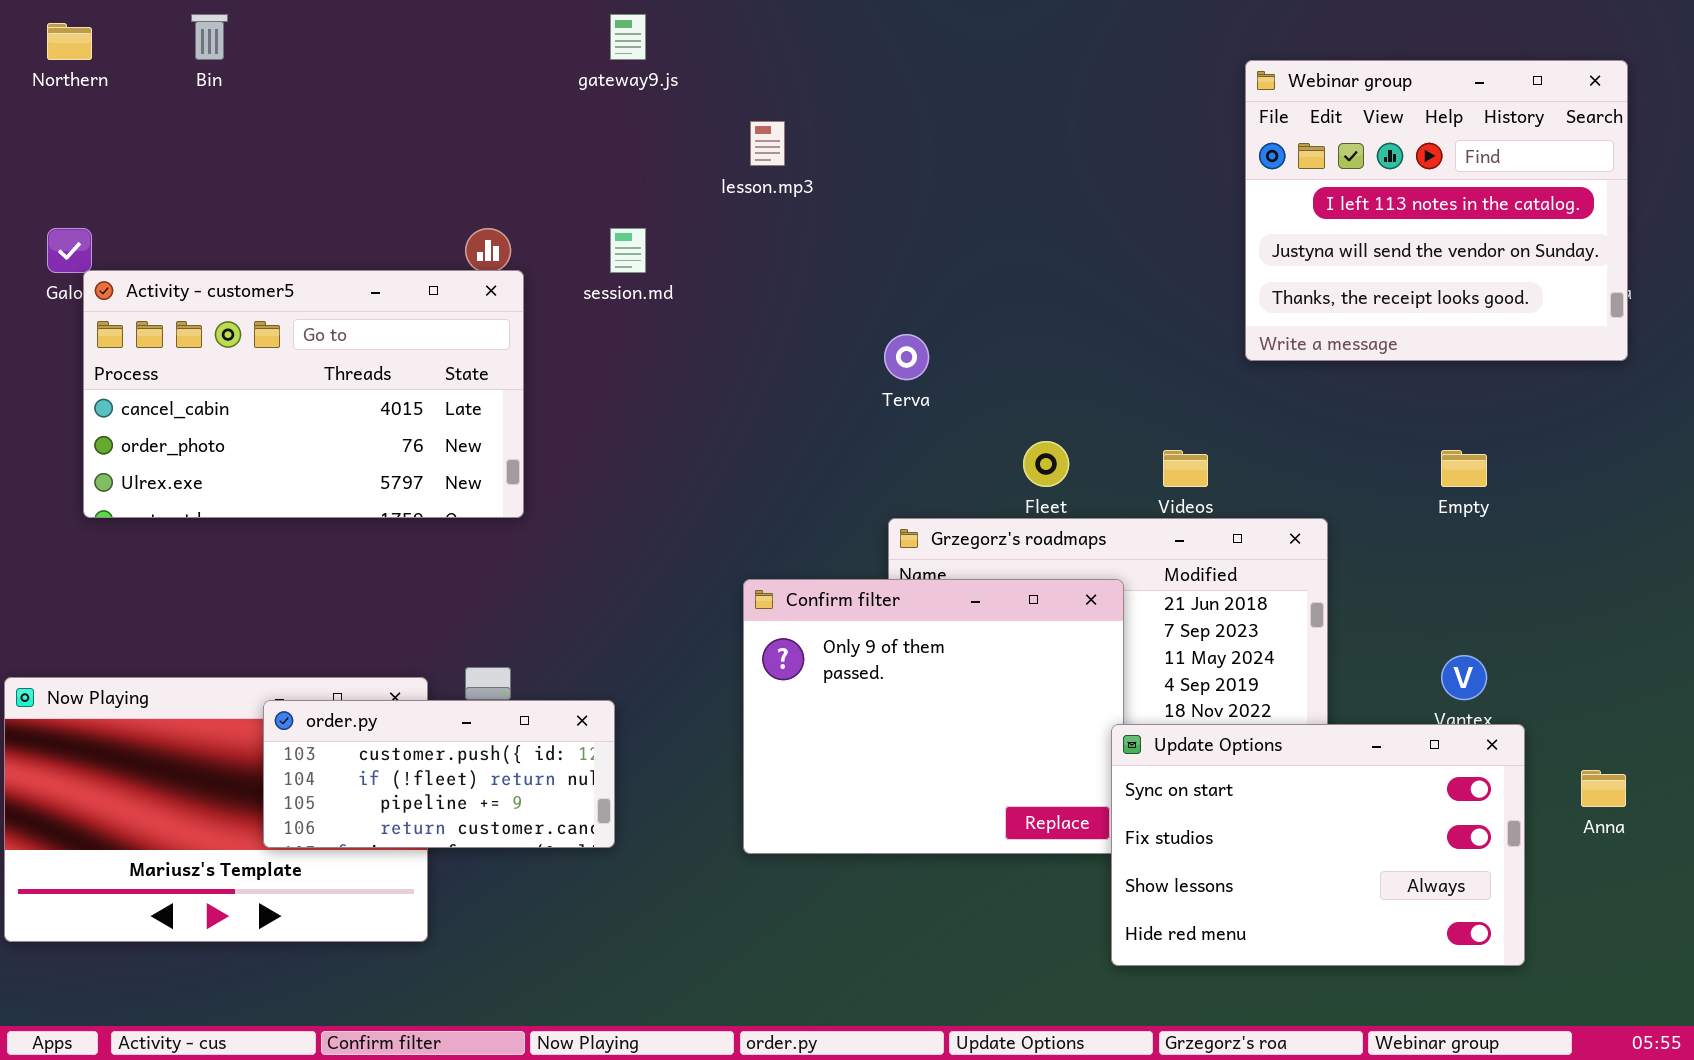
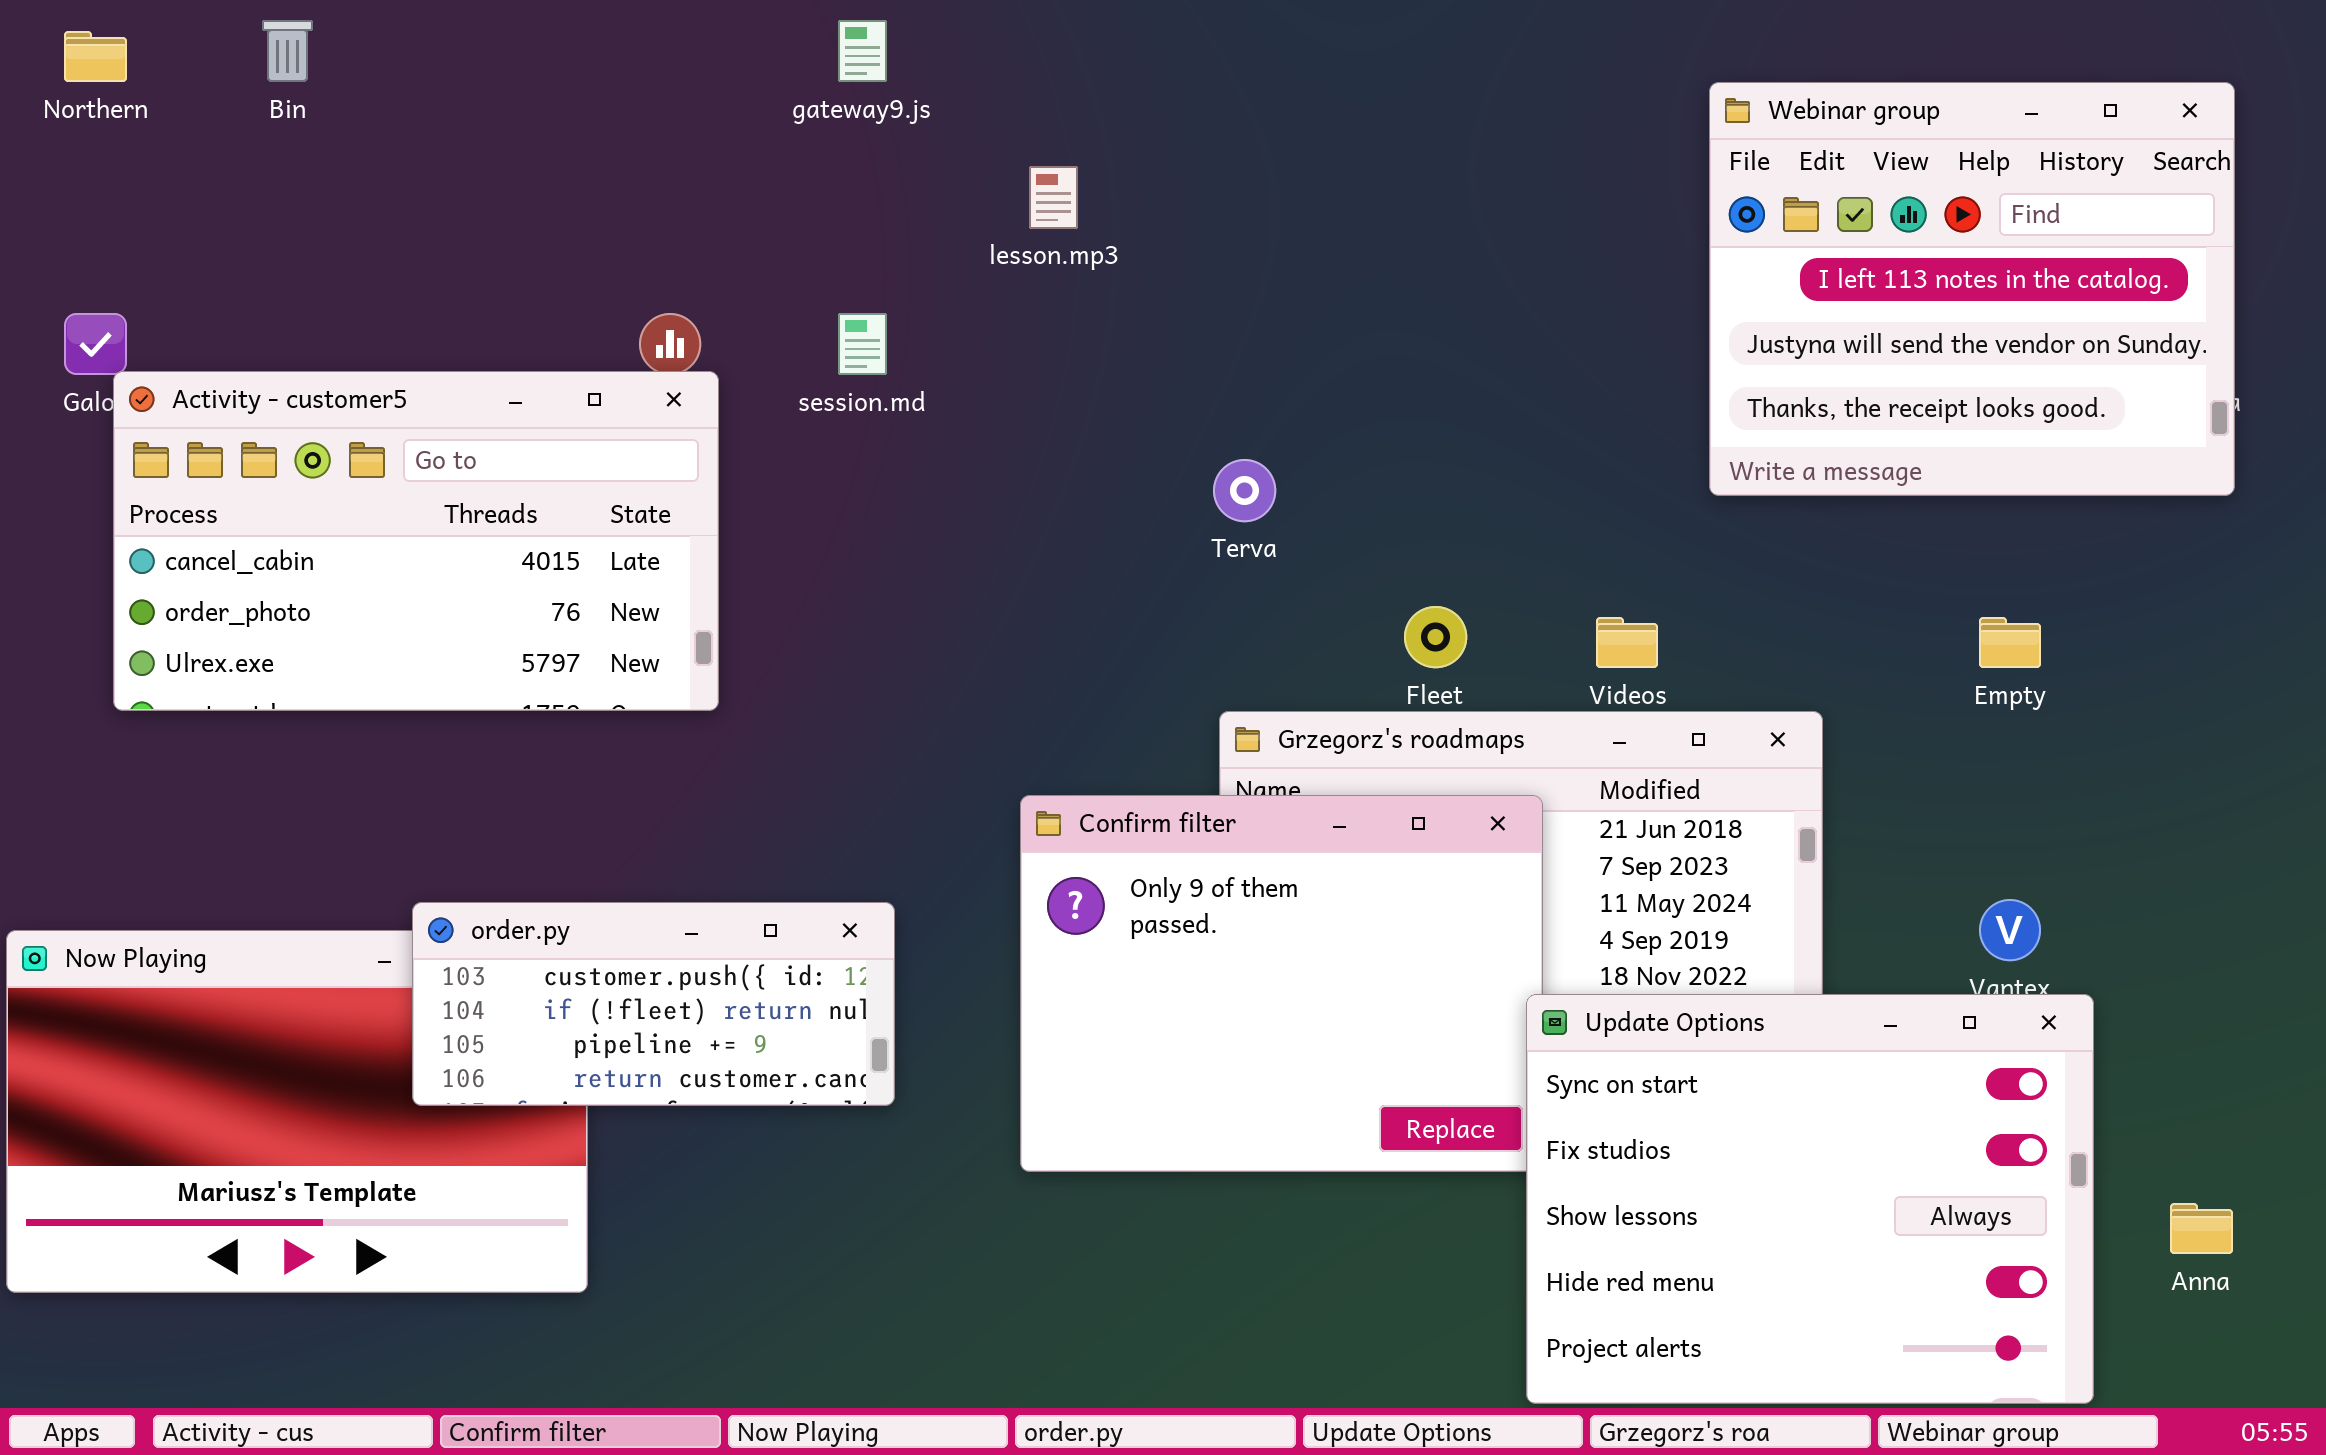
order.py: [263,700,615,848] -> [412,902,895,1106], moved
Update Options: [1111,724,1525,966] -> [1526,994,2094,1404], resized
Anna: [1581,770,1626,807] -> [2170,1203,2233,1254], moved

